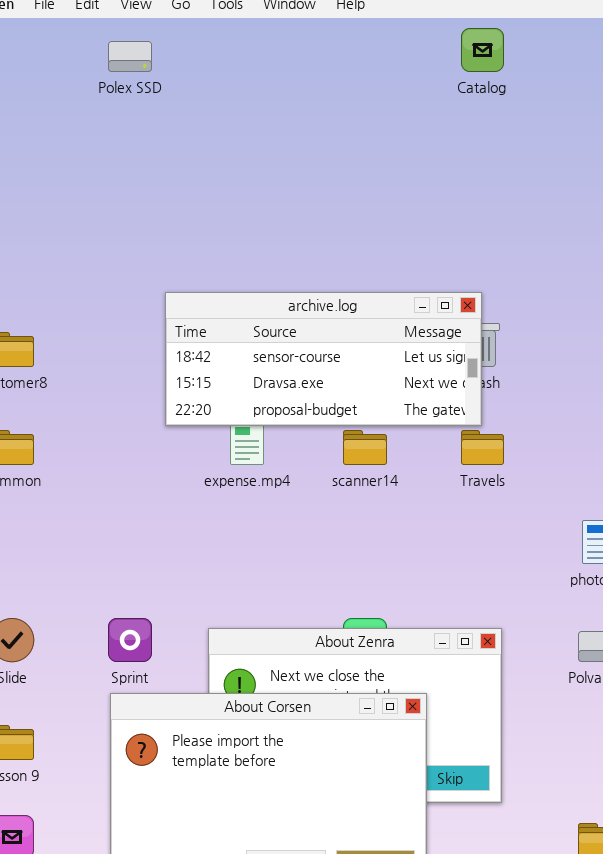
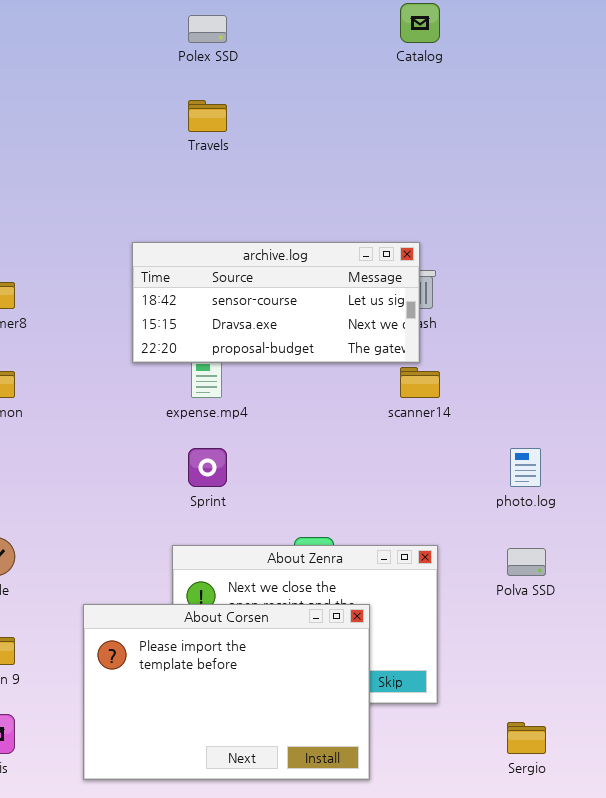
Polex SSD: [108,41,152,72] -> [188,15,227,43], moved
scanner14: [343,430,387,465] -> [400,367,440,398], moved
Travels: [461,430,504,465] -> [188,100,227,132], moved
Sprint: [108,618,152,662] -> [188,448,227,487], moved

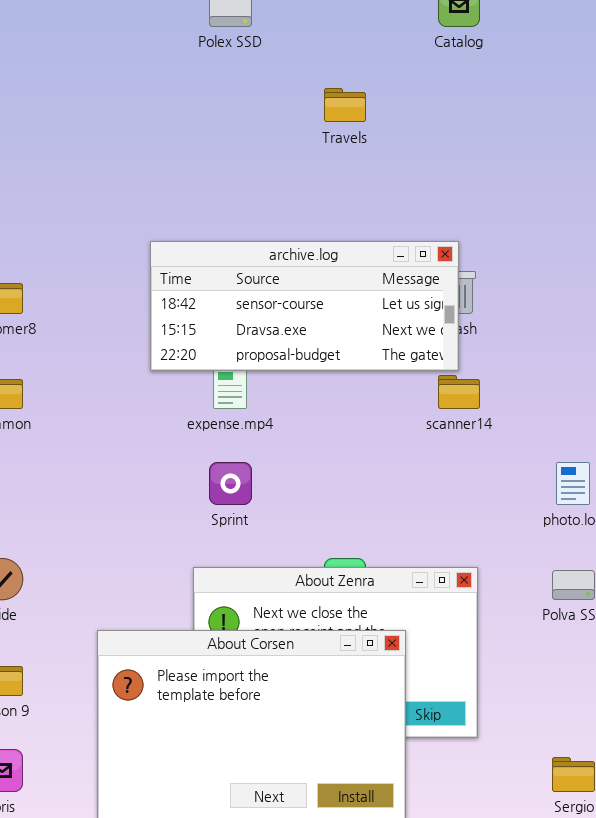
Travels: [188,100,227,132] -> [324,88,366,122], moved

